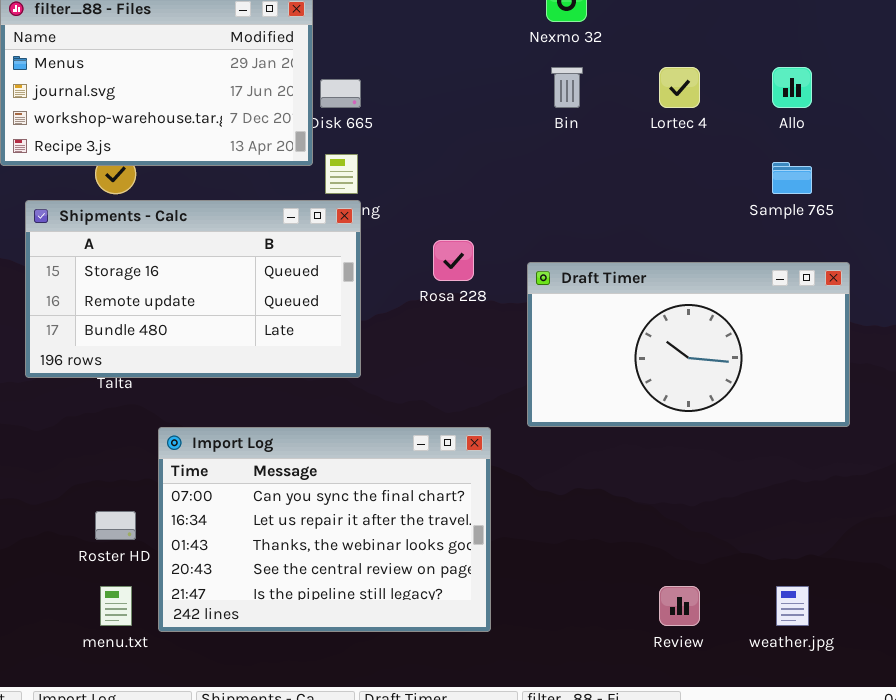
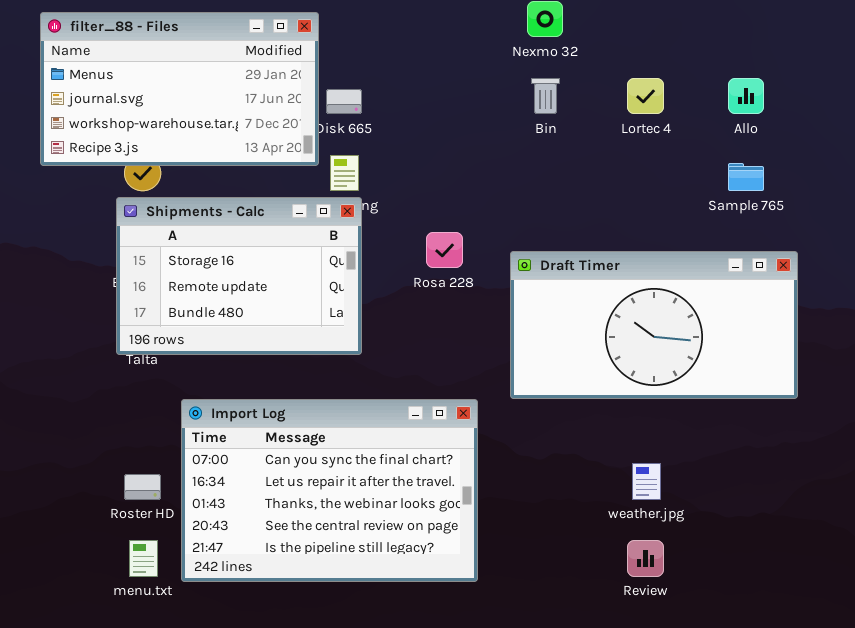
Shipments - Calc: [25,200,361,378] -> [116,197,362,355], resized
weather.jpg: [776,586,809,626] -> [632,463,661,500], moved

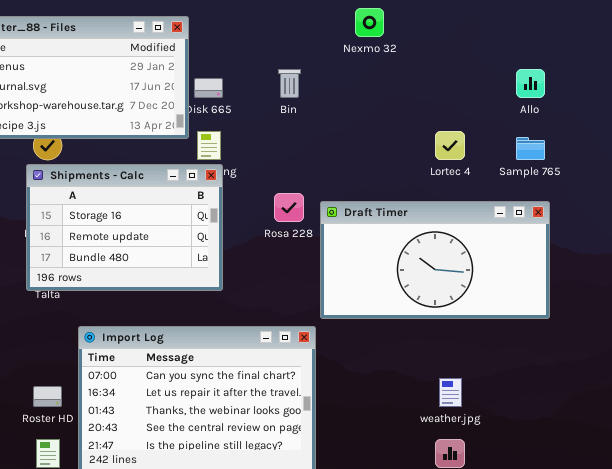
Bin: [531,78,560,114] -> [278,69,301,98], moved
Lortec 4: [627,78,664,114] -> [435,131,465,160], moved
Draft Timer: [510,251,798,399] -> [320,201,550,319], moved

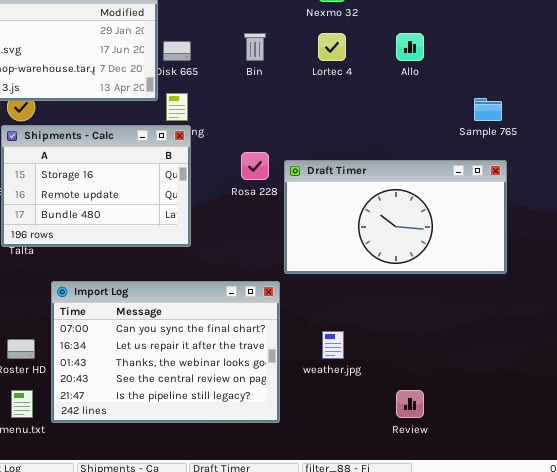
Allo: [516,69,545,98] -> [396,33,424,61], moved
Lortec 4: [435,131,465,160] -> [318,33,346,61], moved
weather.jpg: [439,378,462,407] -> [322,331,344,359], moved

